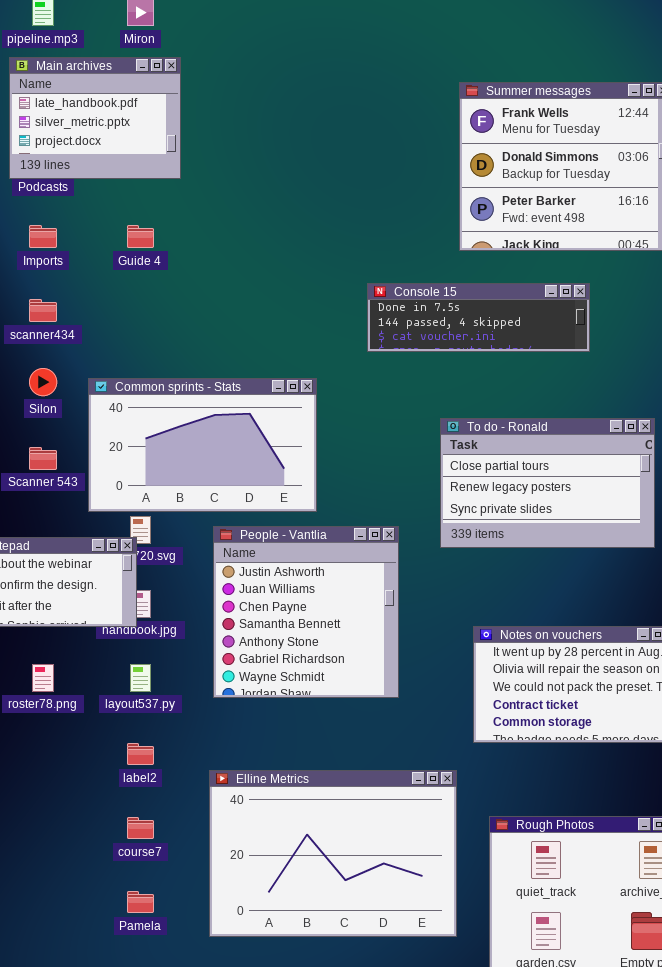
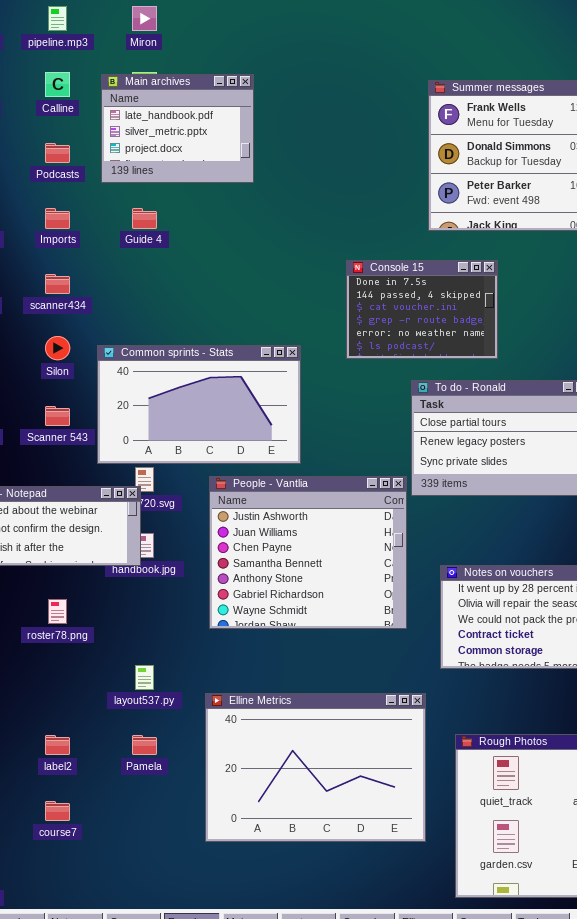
Main archives: [9,57,181,179] -> [101,74,254,183], moved
Console 15: [367,283,590,352] -> [346,260,498,359], resized
People - Vantlia: [213,526,399,698] -> [209,476,407,629], resized
layout537.py: [130,664,151,692] -> [135,665,154,690], moved
label2: [127,743,154,765] -> [45,735,70,755], moved
course7: [127,817,154,839] -> [45,801,70,821], moved
Pamela: [127,891,154,913] -> [132,735,157,755], moved

